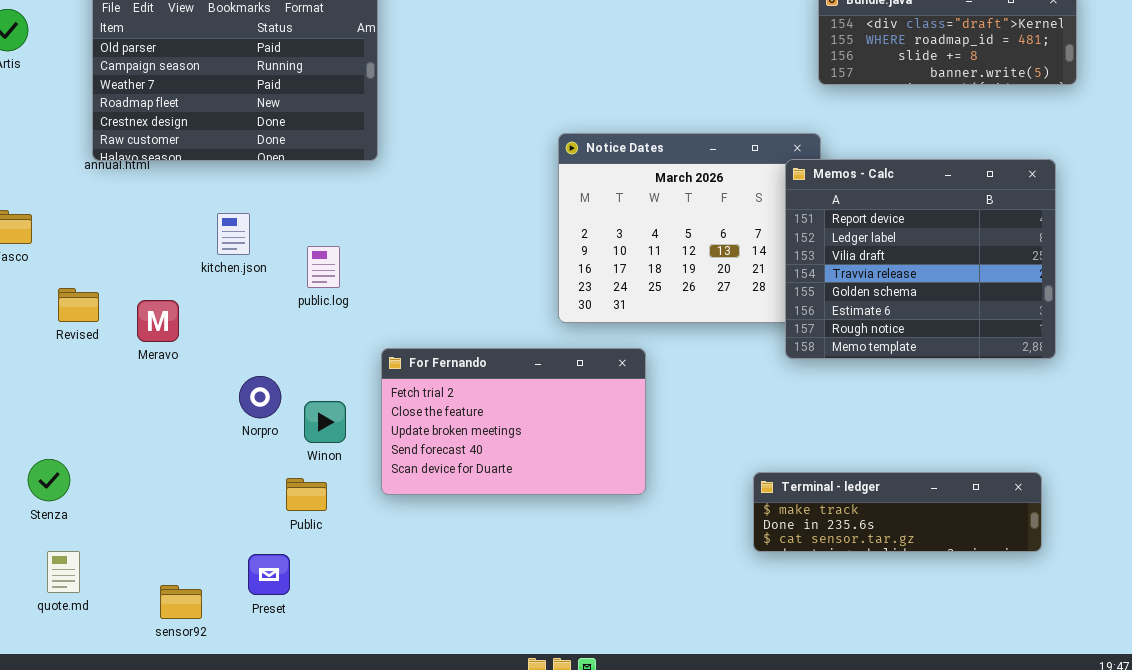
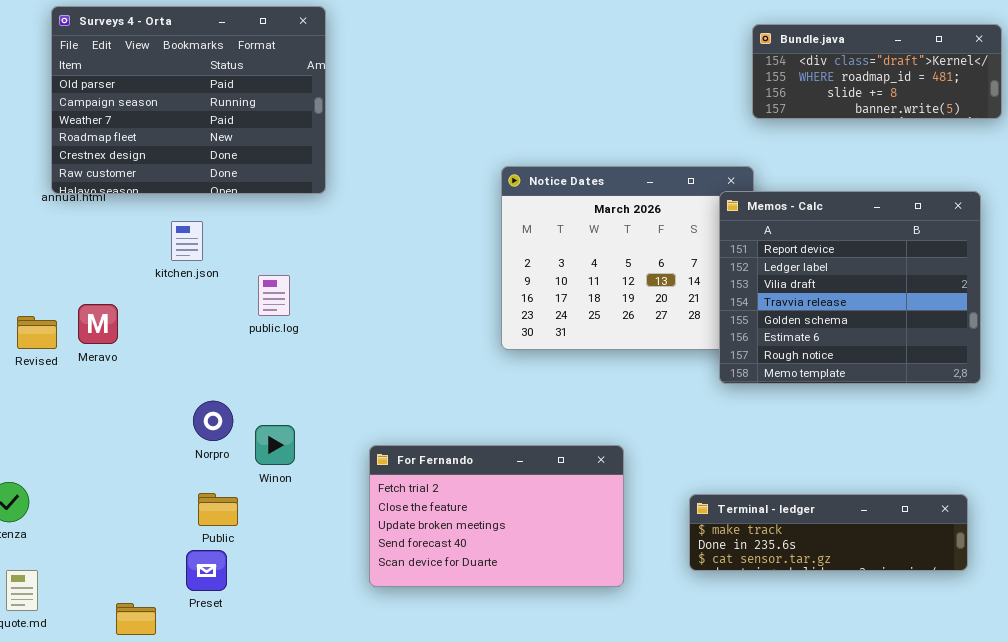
kitchen.json: [217,213,250,255] -> [171,221,203,261], moved
Meravo: [137,300,179,342] -> [78,304,118,344], moved
For Fernando: [381,348,646,495] -> [369,445,624,587], moved
Public: [286,478,327,511] -> [198,493,238,526], moved
Preset: [248,554,290,595] -> [186,550,227,591], moved

